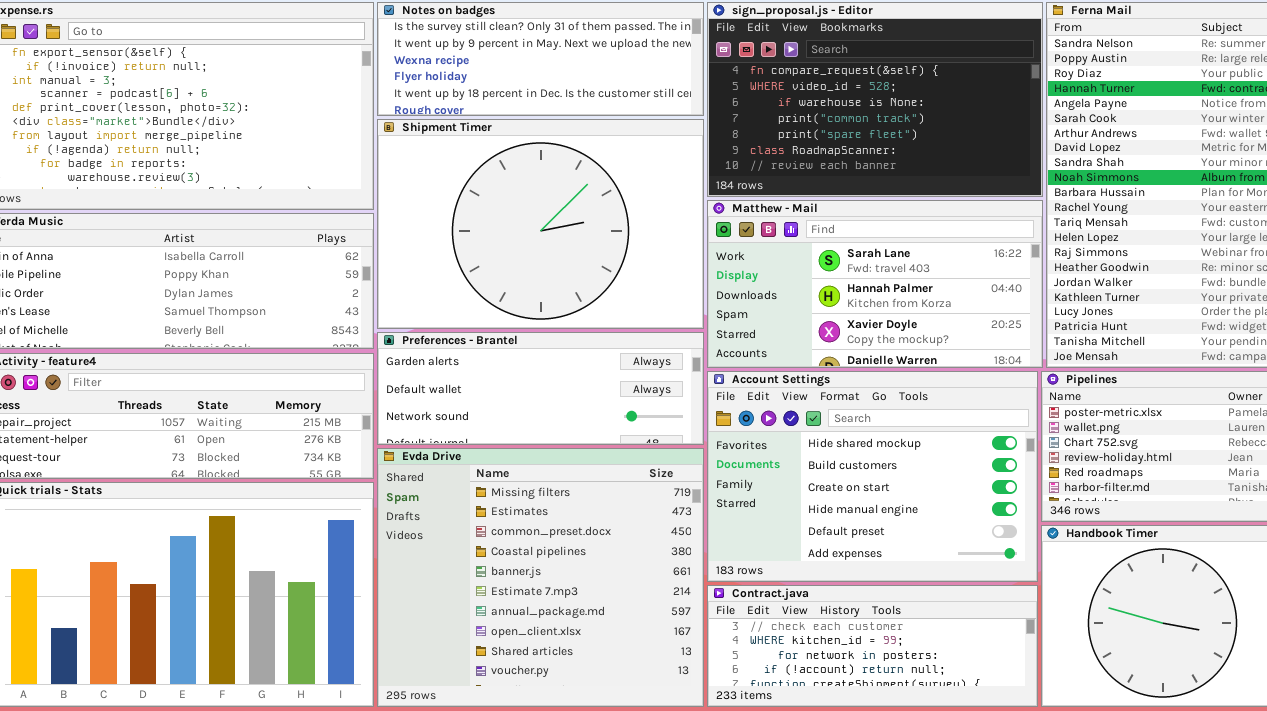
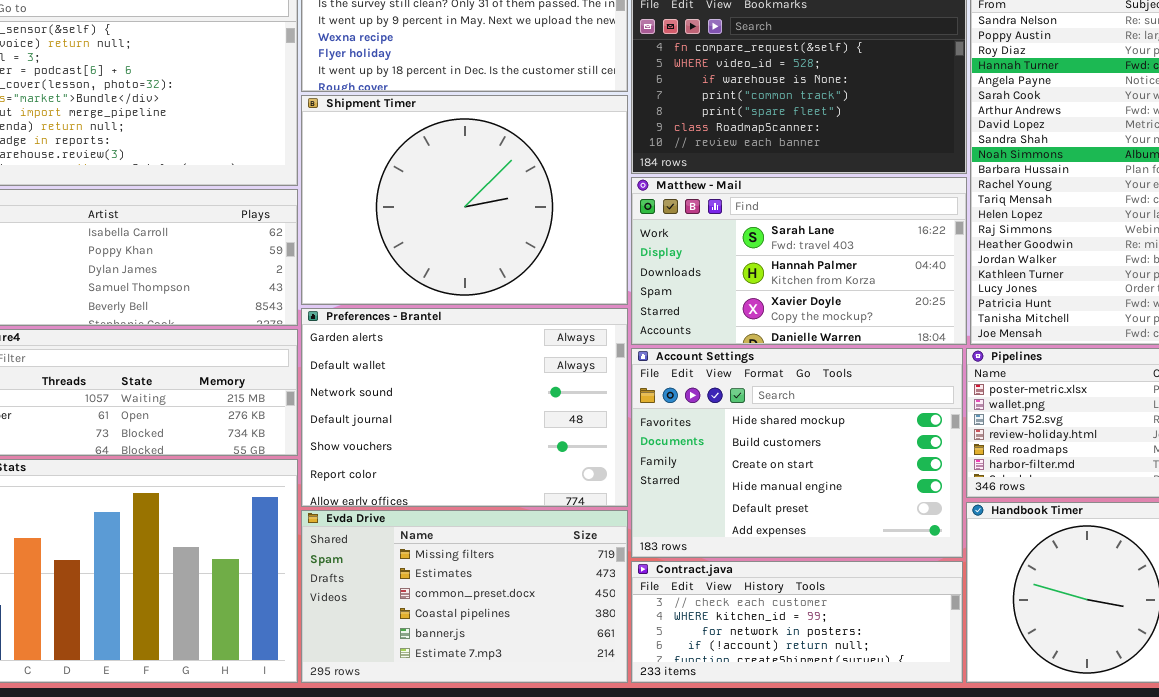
Preferences - Brantel: [377,332,704,445] -> [301,308,628,507], resized
Evda Drive: [377,448,704,707] -> [301,510,628,683], resized

